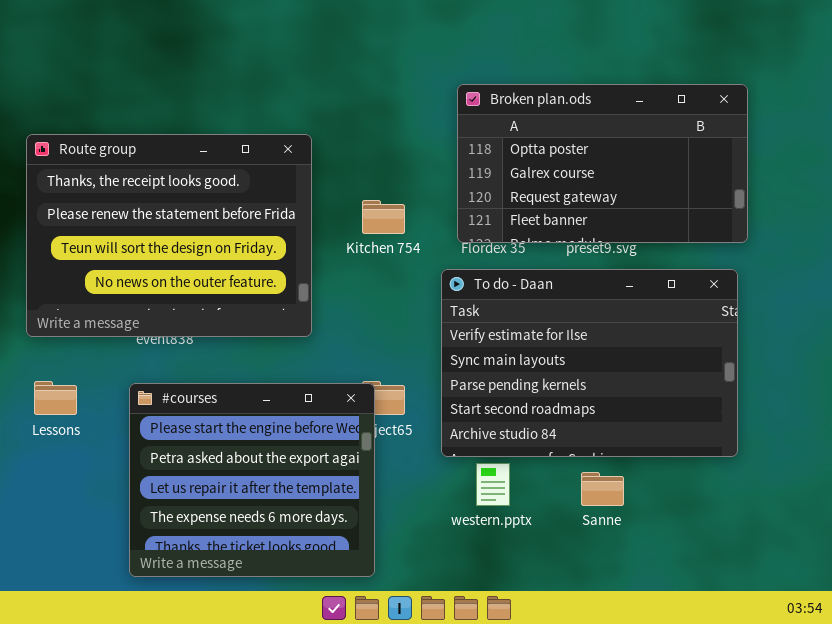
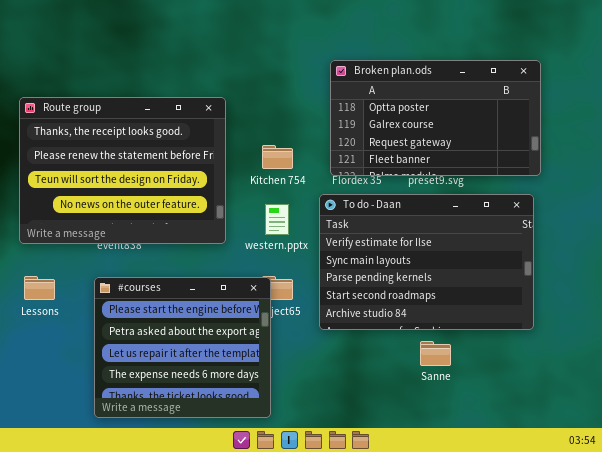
western.pptx: [476,463,510,506] -> [265,204,289,235], moved

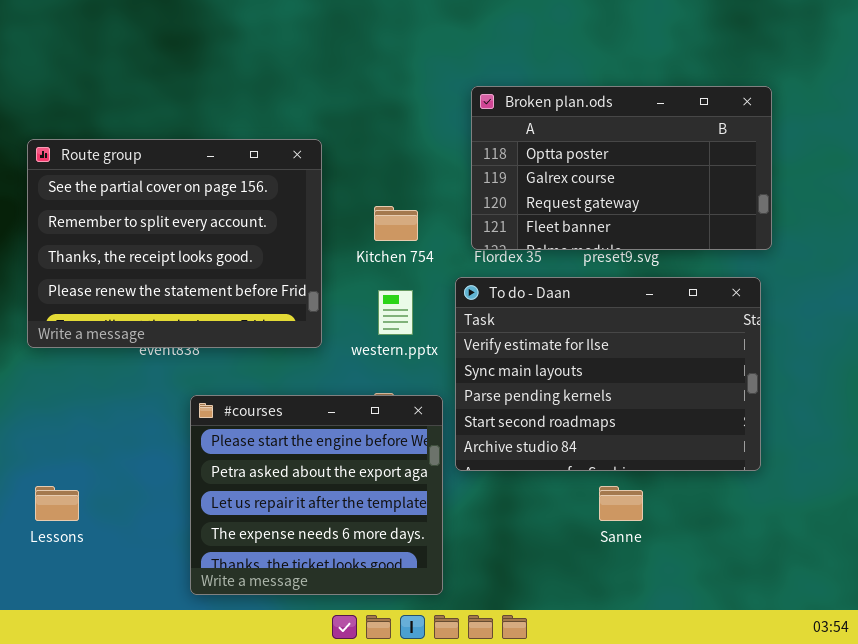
Route group: [19,97,226,244] -> [27,139,322,348], scrolled up 2 rows
Lessons: [24,276,55,300] -> [35,486,79,521], moved
#courses: [94,277,271,418] -> [190,395,443,595], moved

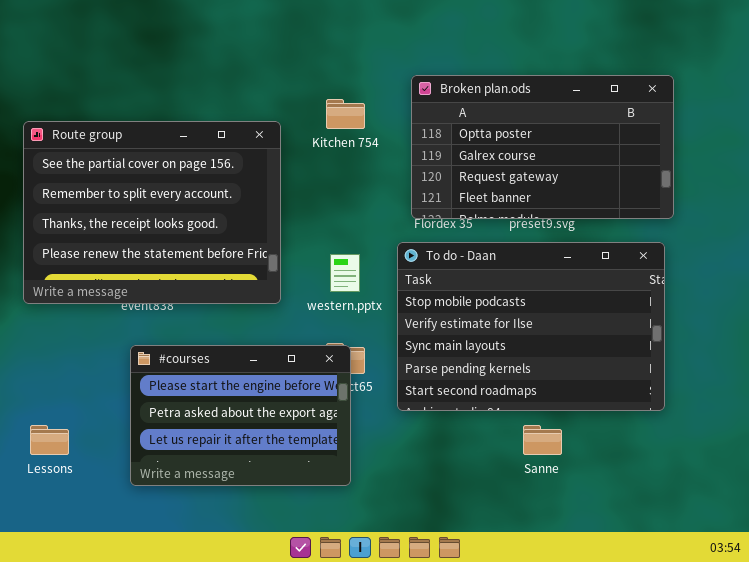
Kitchen 754: [374,206,418,241] -> [326,99,365,129], moved
To do - Daan: [455,277,761,471] -> [397,242,665,411], scrolled up 1 row
#courses: [190,395,443,595] -> [130,345,351,486], moved, resized

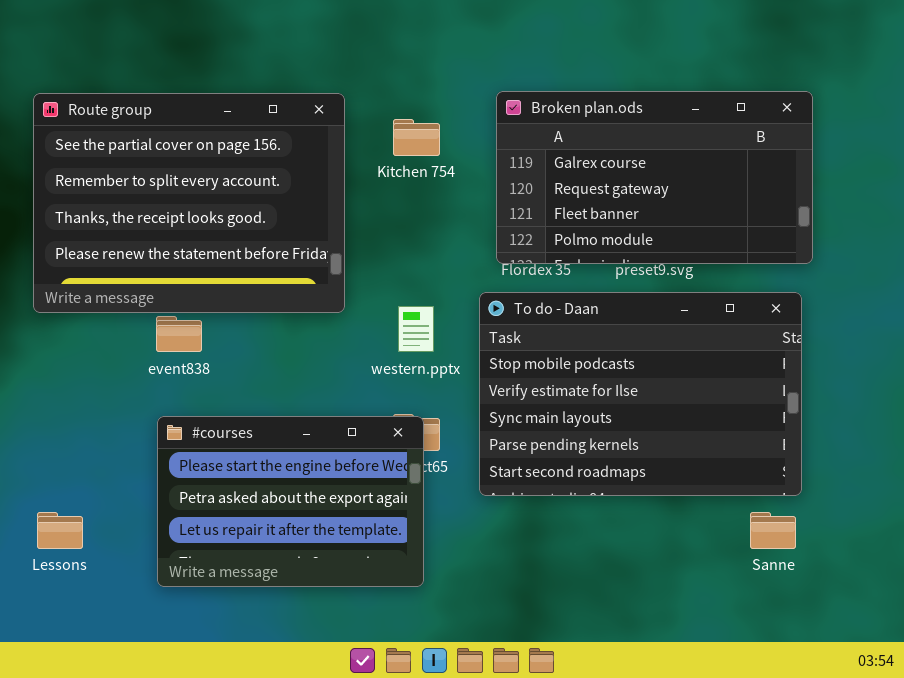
Broken plan.ods: [411,75,674,219] -> [496,91,813,264], scrolled down 1 row
Route group: [23,121,281,304] -> [33,93,345,313], moved
Sanne: [523,425,562,455] -> [750,512,796,549], moved

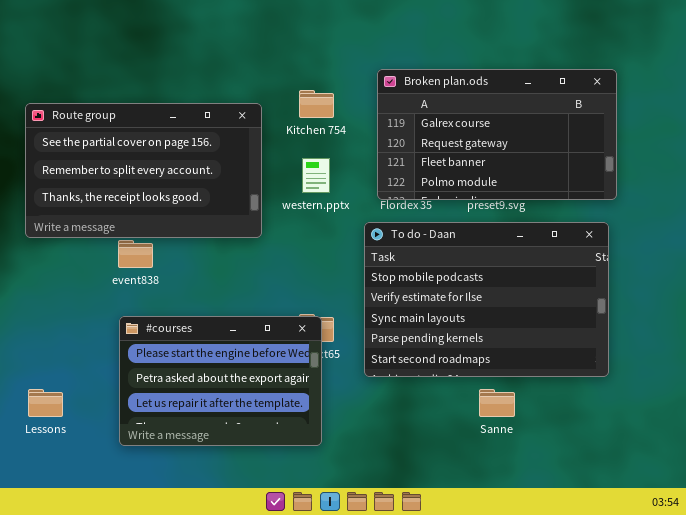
Route group: [33,93,345,313] -> [25,103,262,238], resized
western.pptx: [398,306,434,352] -> [302,158,330,193], moved
Sanne: [750,512,796,549] -> [479,389,515,417], moved

